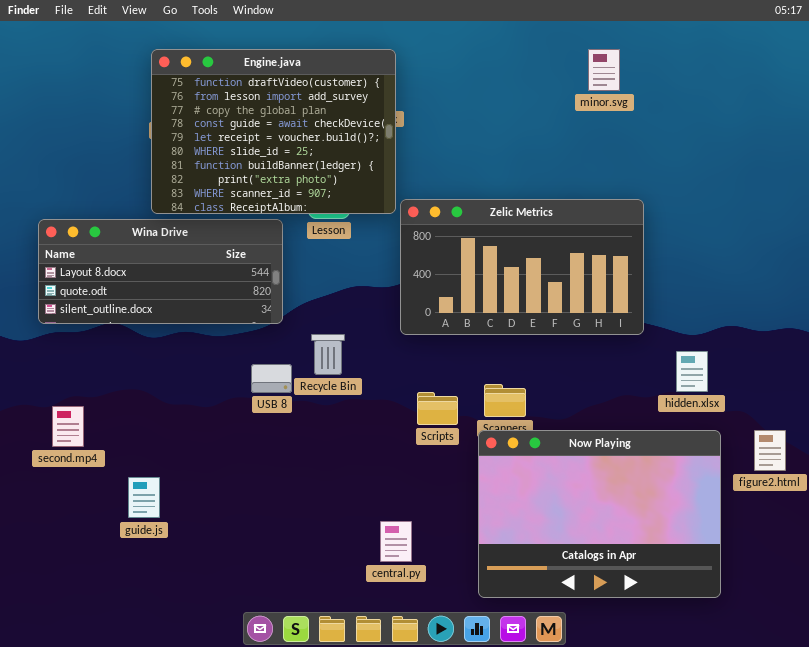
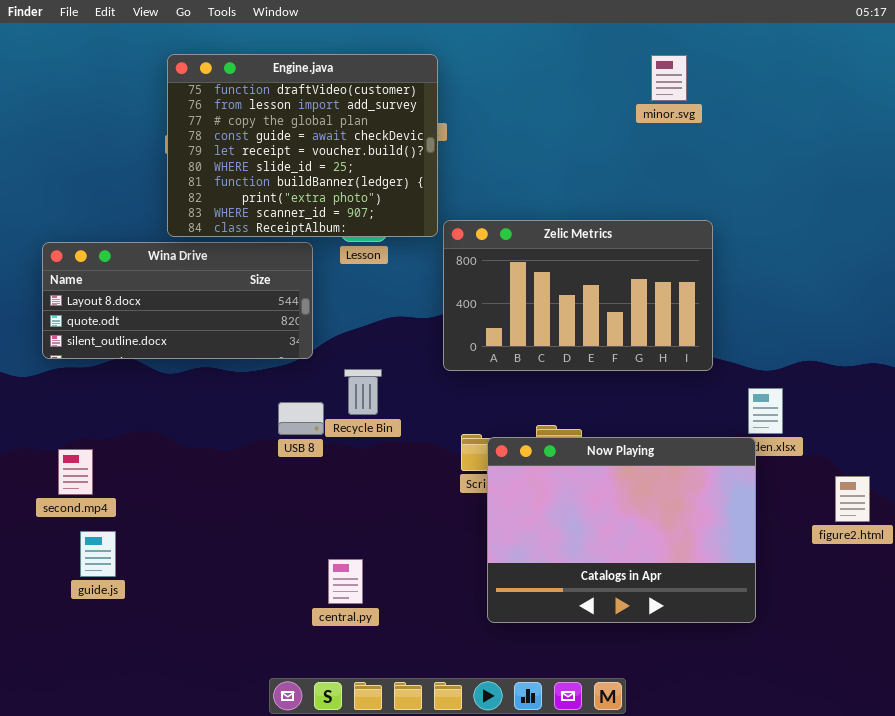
Now Playing: [478,430,721,598] -> [487,437,756,623], moved
guide.js: [128,477,160,518] -> [80,531,116,577], moved
central.py: [380,521,412,562] -> [328,559,363,604], moved

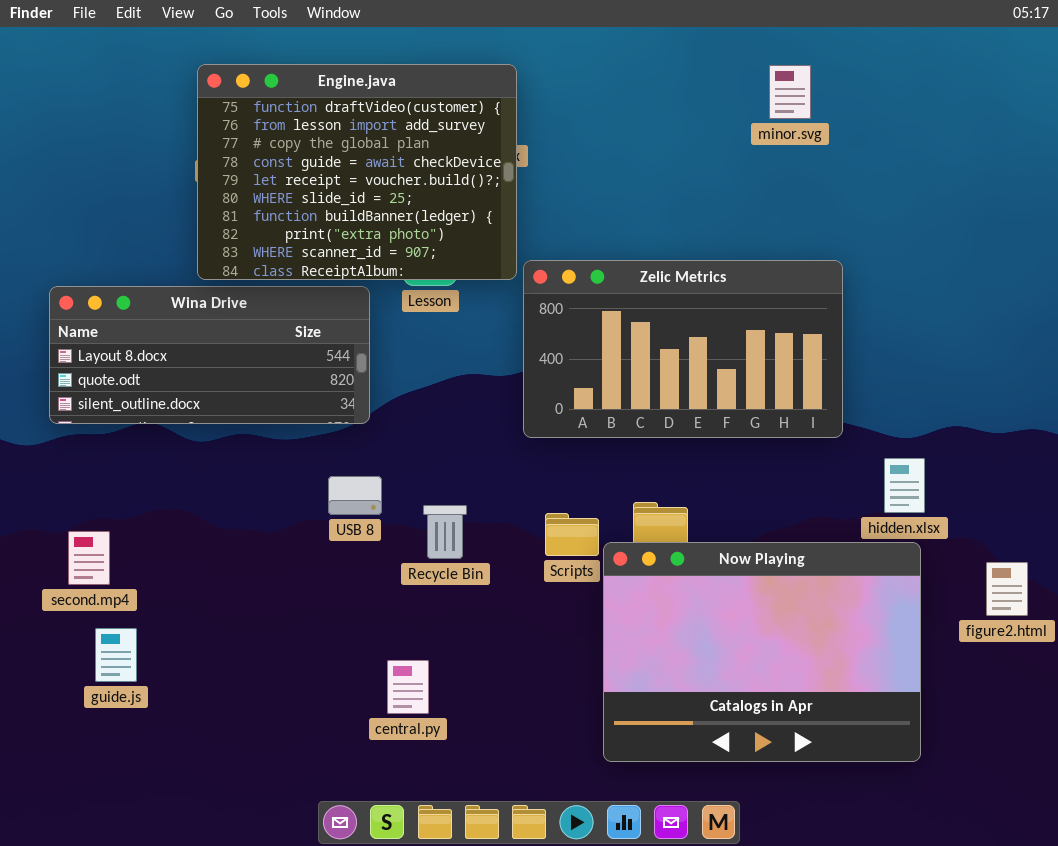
Recycle Bin: [344,369,382,415] -> [423,505,467,559], moved
Now Playing: [487,437,756,623] -> [603,542,921,762], moved

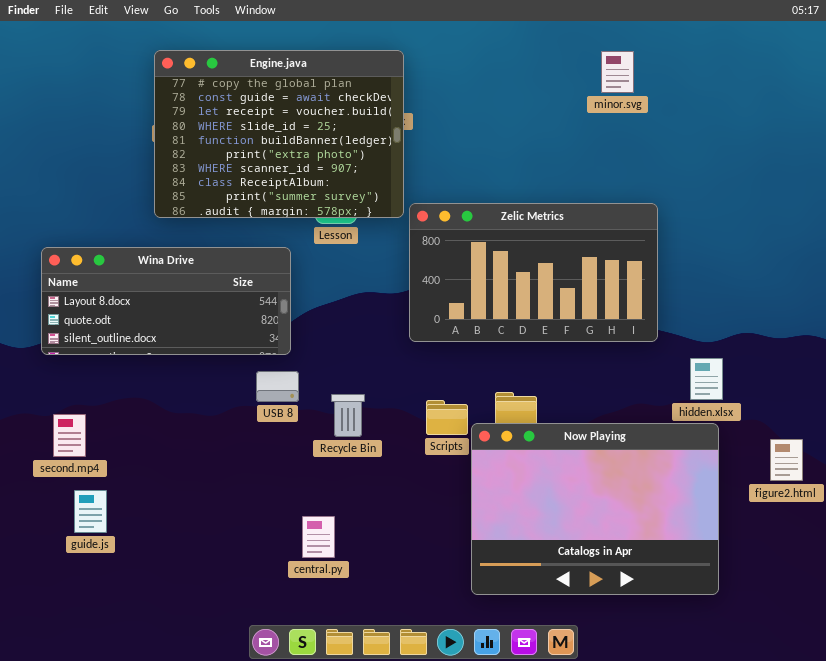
Engine.java: [197,64,517,280] -> [154,50,404,218], scrolled down 2 rows
Wina Drive: [49,286,370,424] -> [41,247,291,355], moved

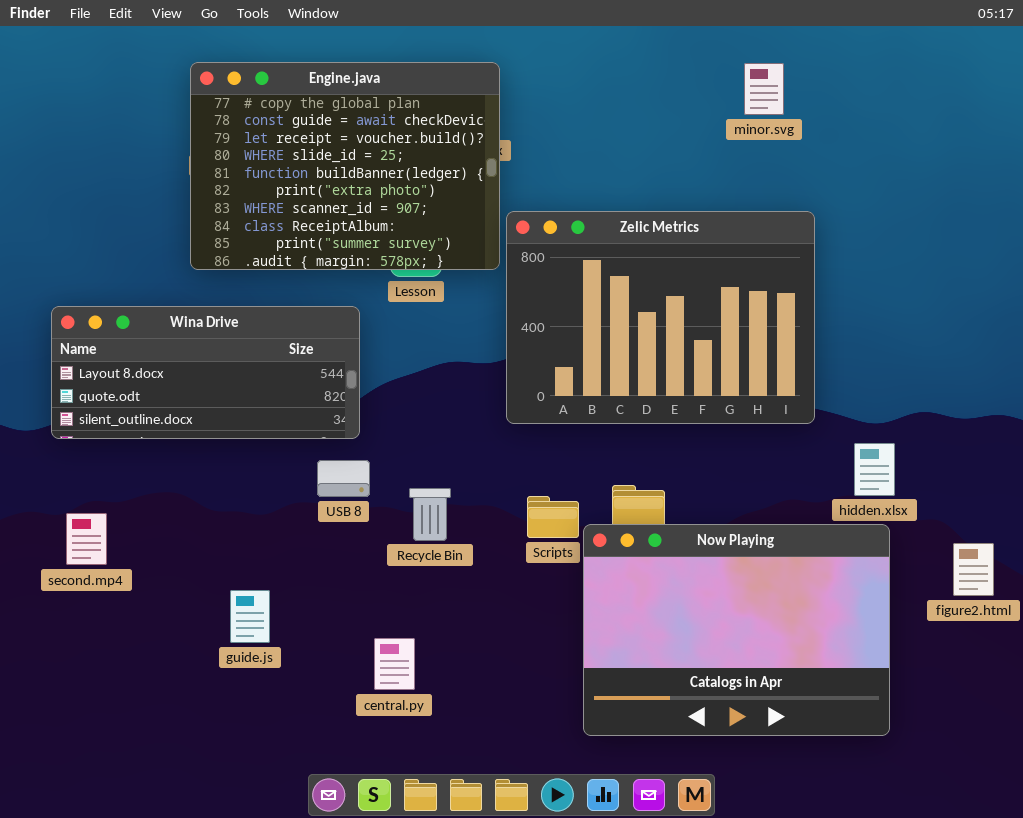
Zelic Metrics: [409,203,658,342] -> [506,211,815,424], resized
guide.js: [74,490,107,533] -> [230,590,270,643], moved

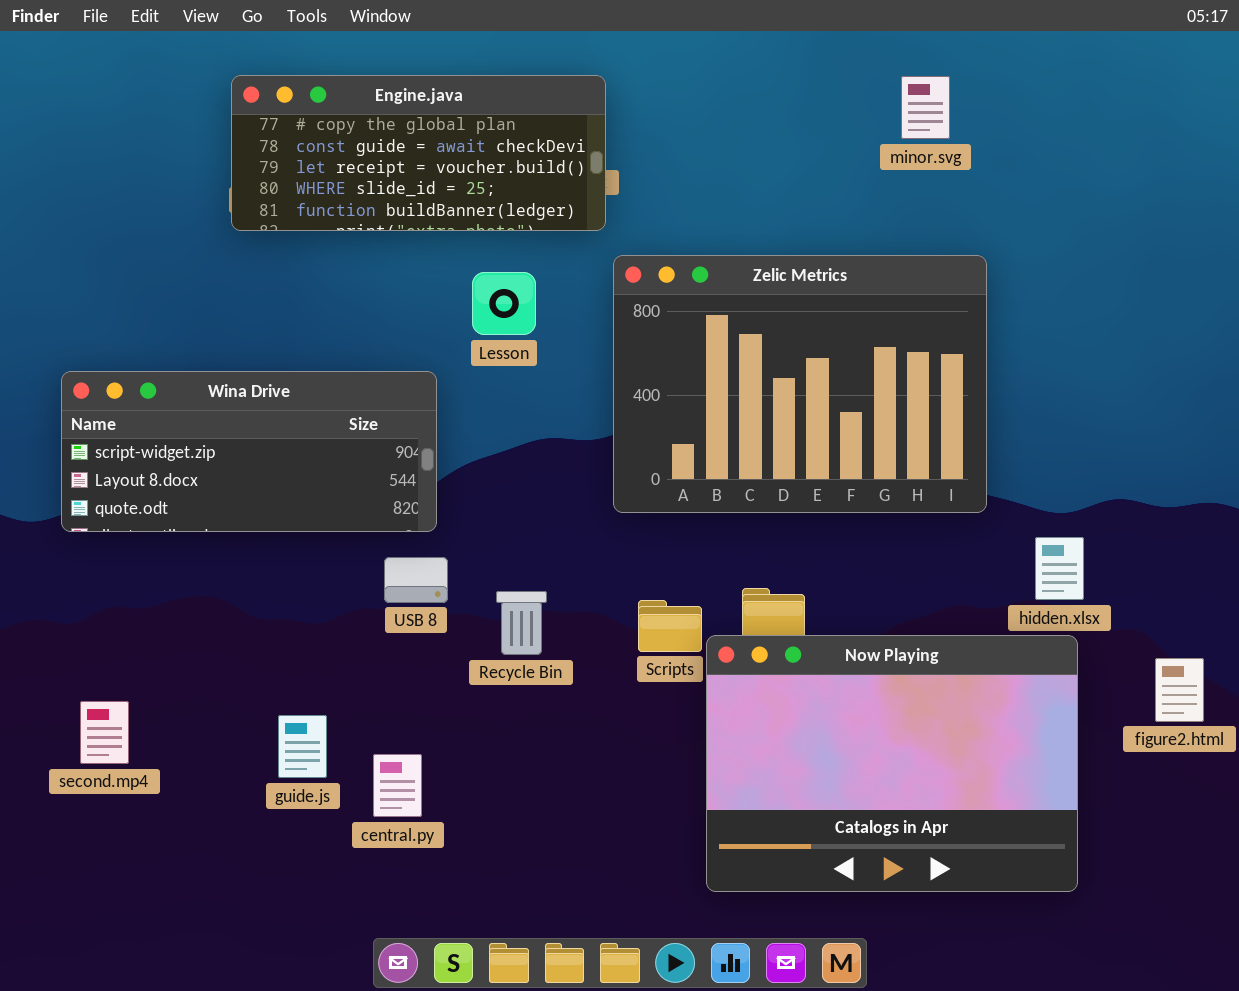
Engine.java: [190,62,500,270] -> [231,75,606,231], resized
Wina Drive: [51,306,360,439] -> [61,371,437,532], scrolled up 1 row
second.mp4: [66,513,107,565] -> [80,701,129,764], moved
central.py: [374,638,415,690] -> [373,754,422,817], moved

